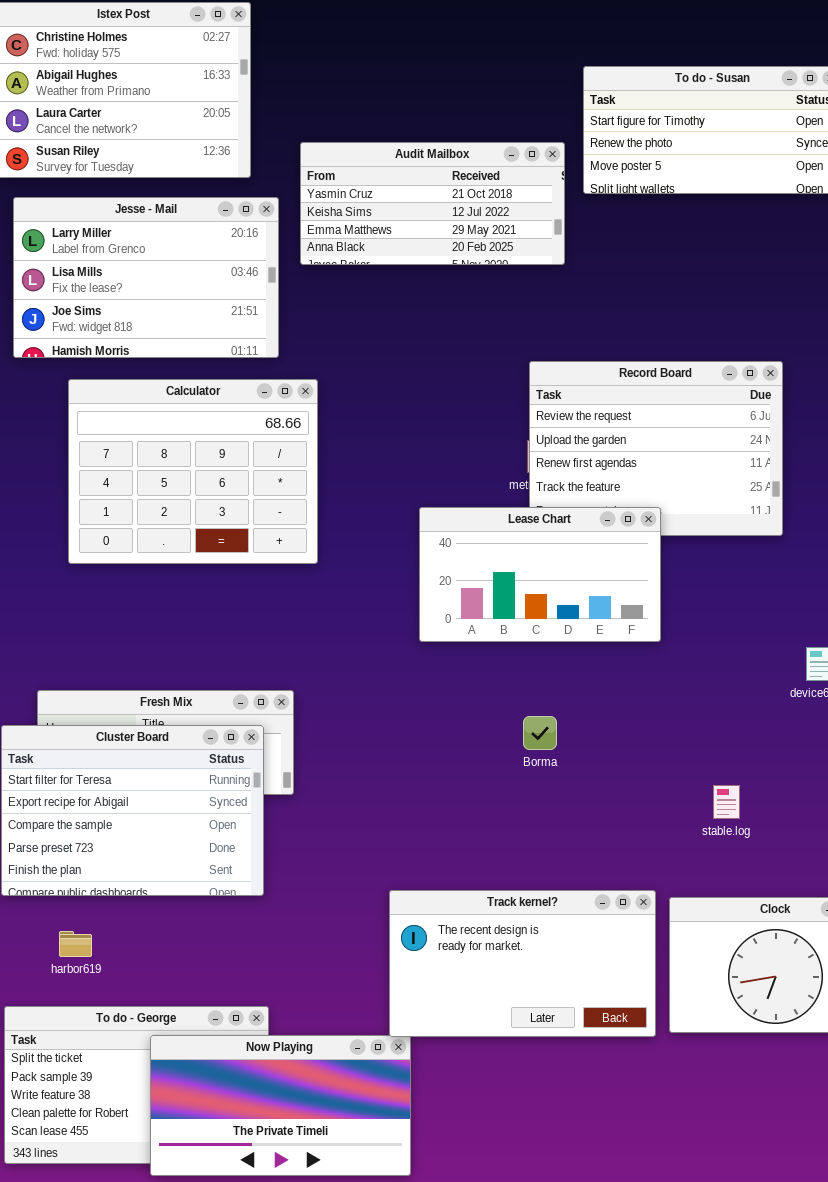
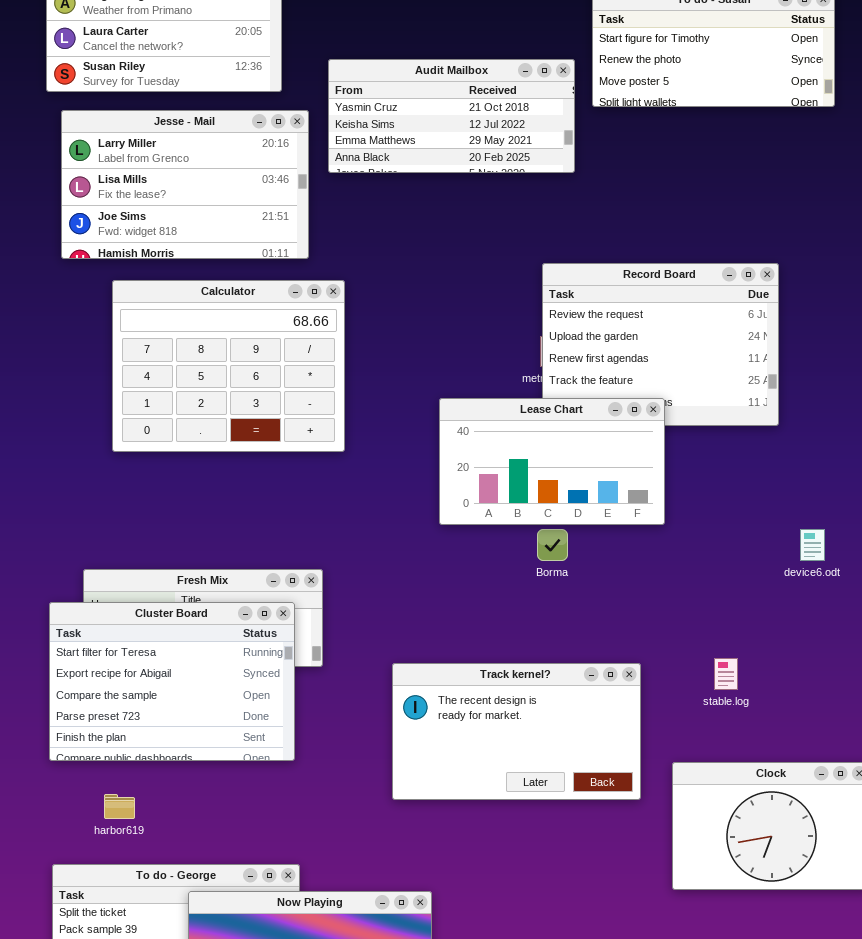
Borma: [523,716,557,750] -> [537,529,568,561], moved
Track kernel?: [389,890,656,1037] -> [392,663,641,800], moved

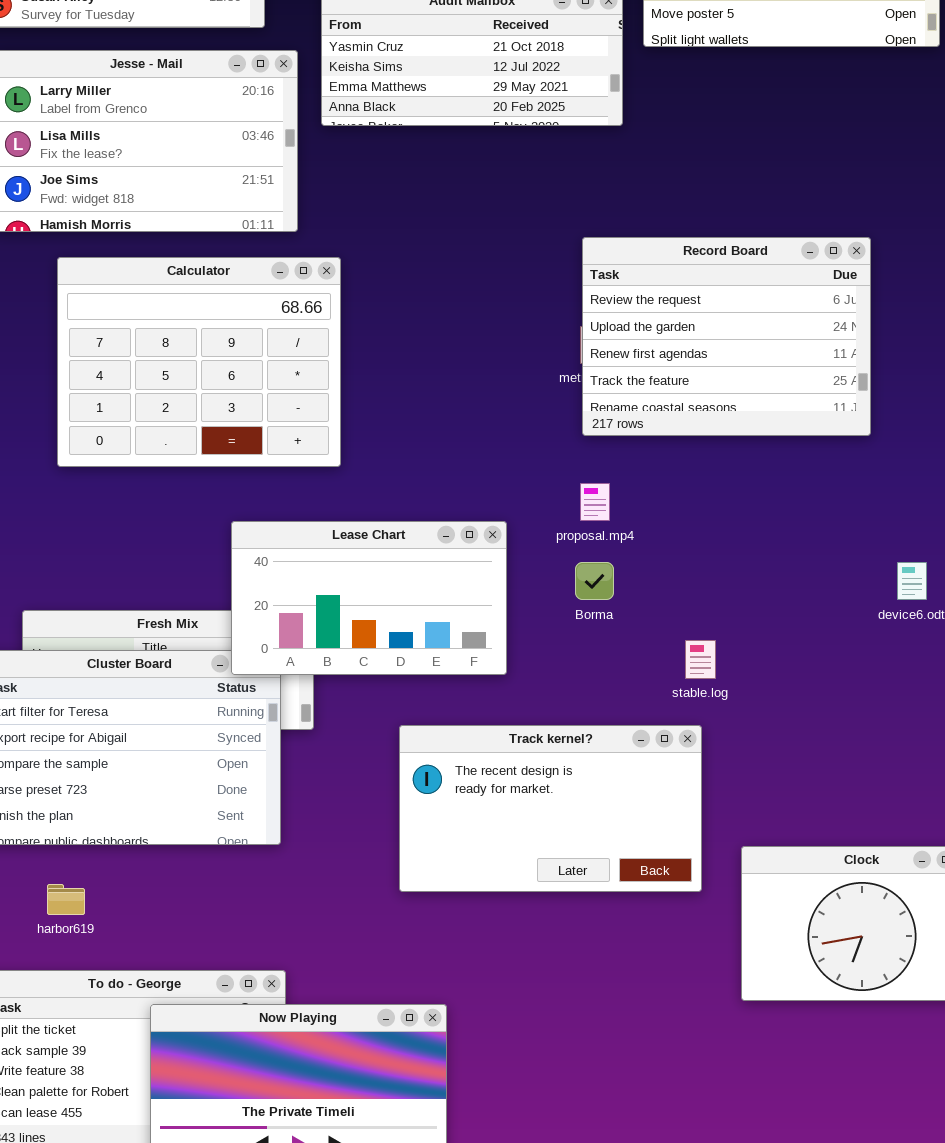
Lease Chart: [439,398,665,525] -> [231,521,507,675], moved
stable.log: [714,658,738,690] -> [685,640,716,679], moved

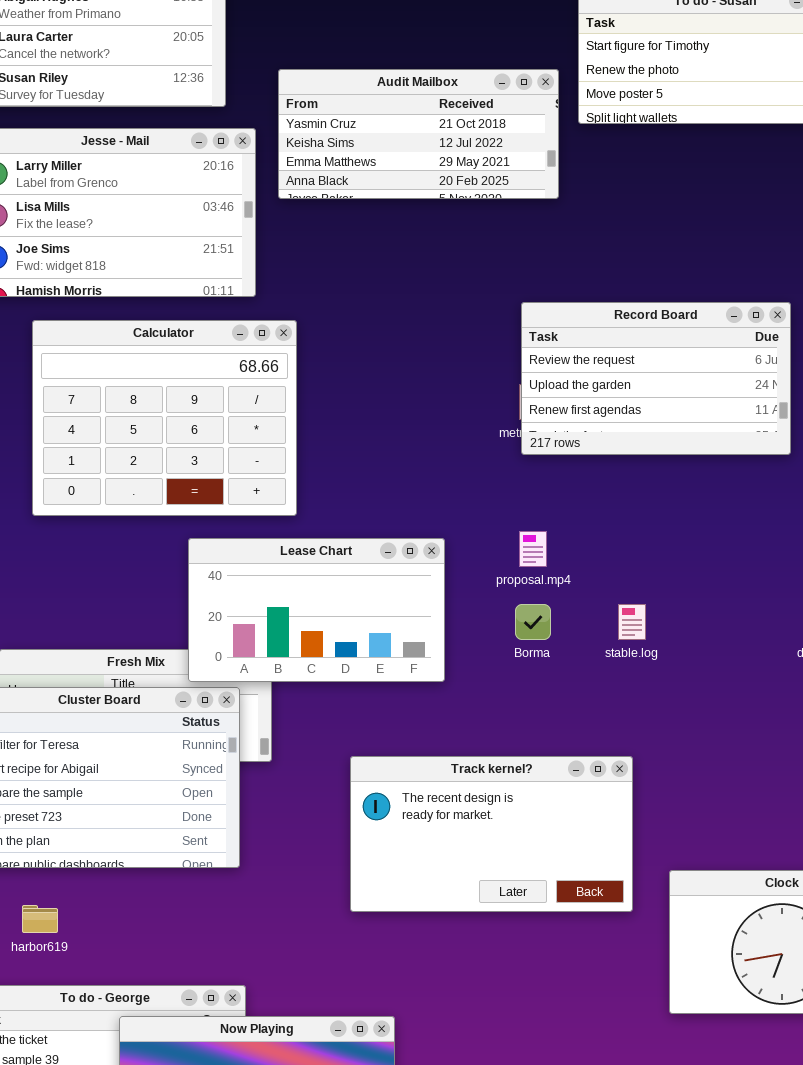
Record Board: [582,237,871,436] -> [521,302,791,455], resized
Lease Chart: [231,521,507,675] -> [188,538,445,682], moved
stable.log: [685,640,716,679] -> [618,604,646,640], moved

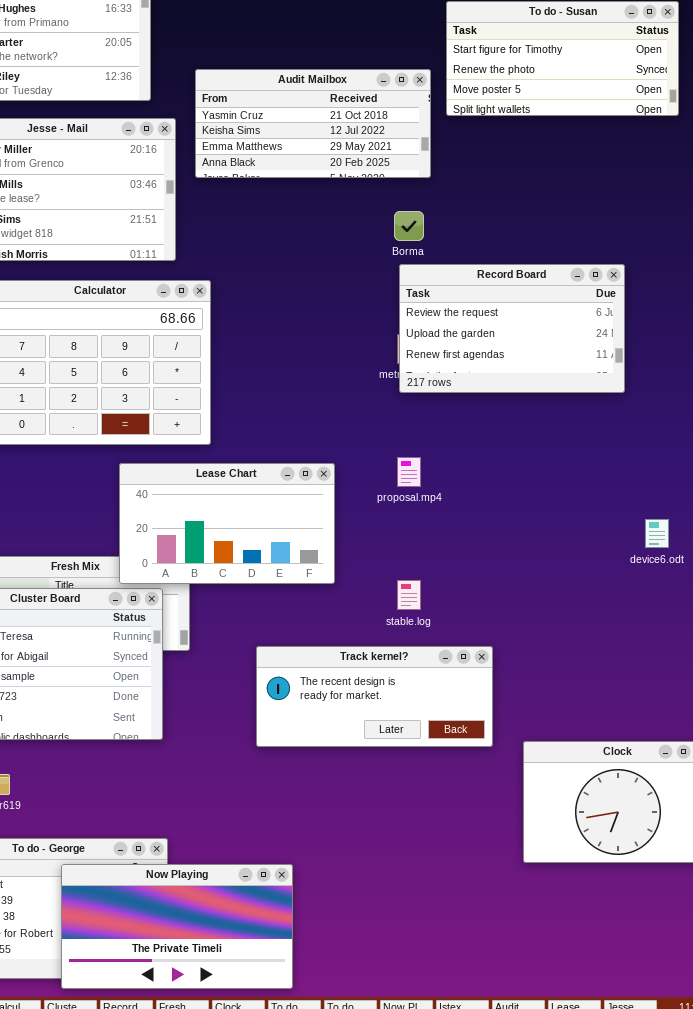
Borma: [515,604,551,640] -> [394,211,424,241], moved
stable.log: [618,604,646,640] -> [397,580,421,610], moved
Track kernel?: [350,756,633,912] -> [256,646,493,747], resized

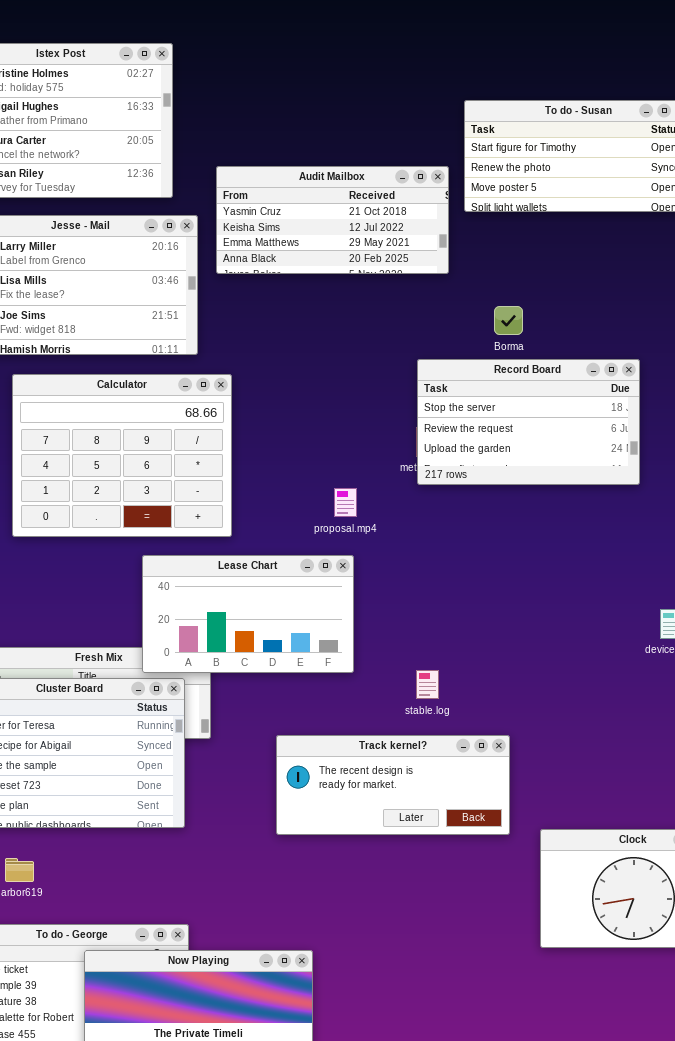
Borma: [394,211,424,241] -> [494,306,523,335], moved
Record Board: [399,264,625,393] -> [417,359,640,485], scrolled up 1 row
proposal.mp4: [397,457,421,487] -> [334,488,357,517], moved

